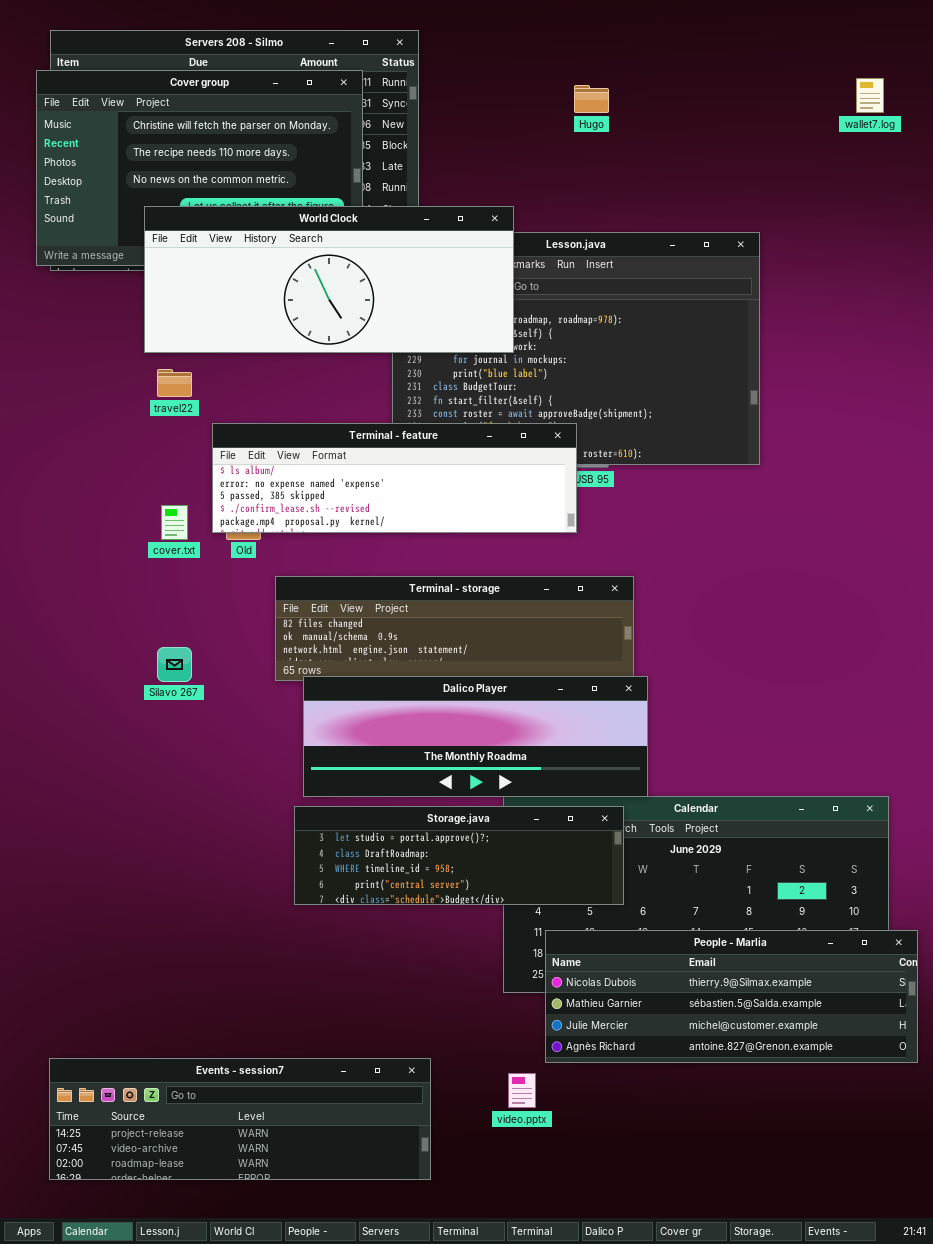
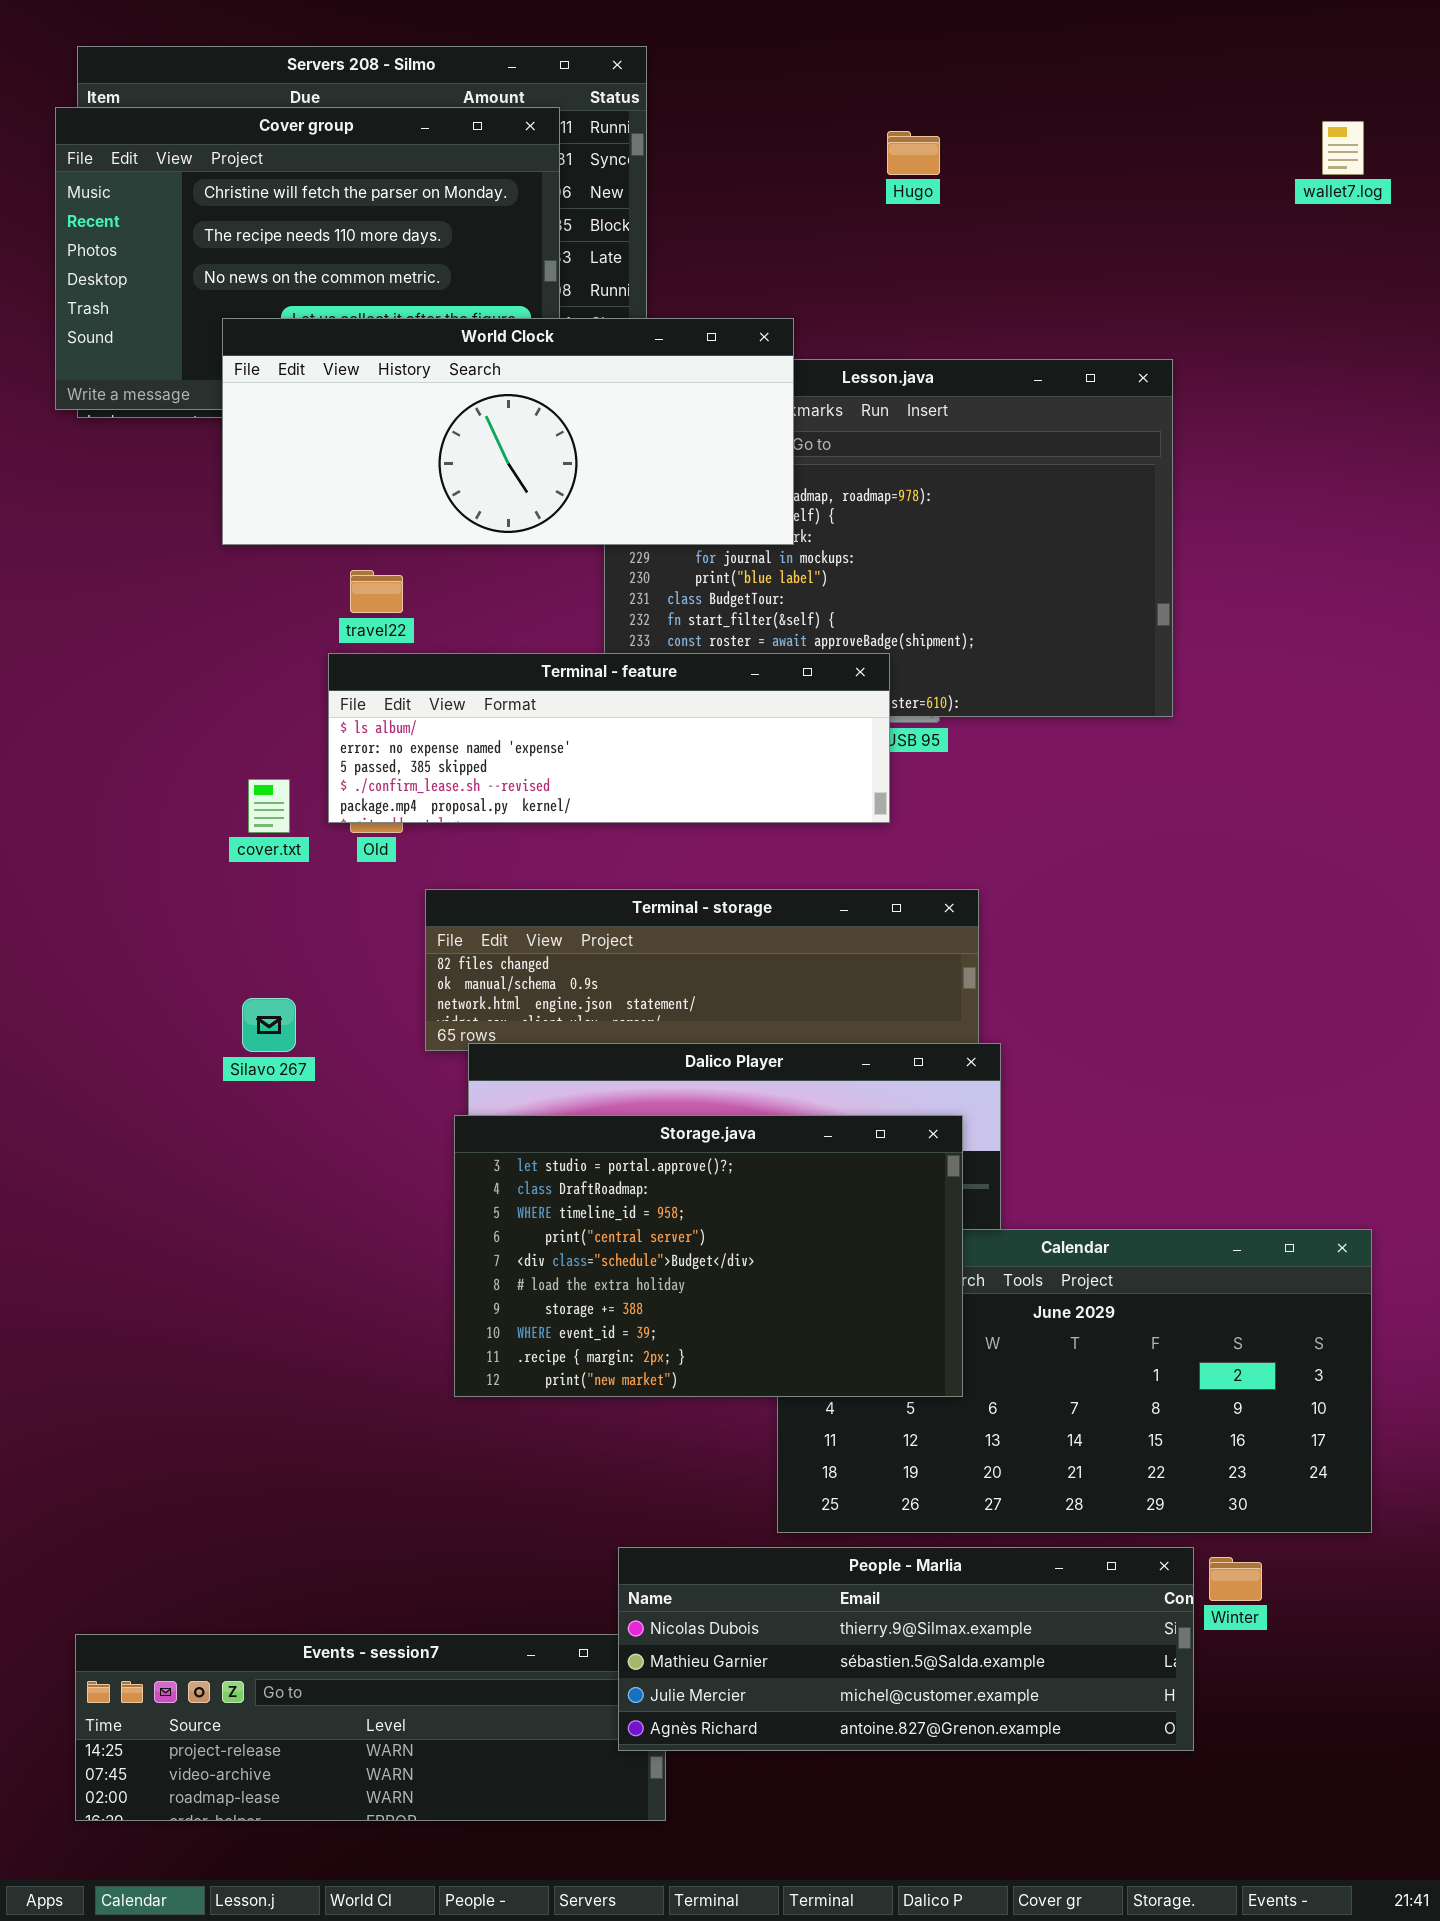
travel22: [157,369,192,397] -> [350,570,403,613], moved
Storage.java: [294,806,624,905] -> [454,1115,963,1397], resized
People - Marlia: [545,930,918,1063] -> [618,1547,1194,1751], moved

